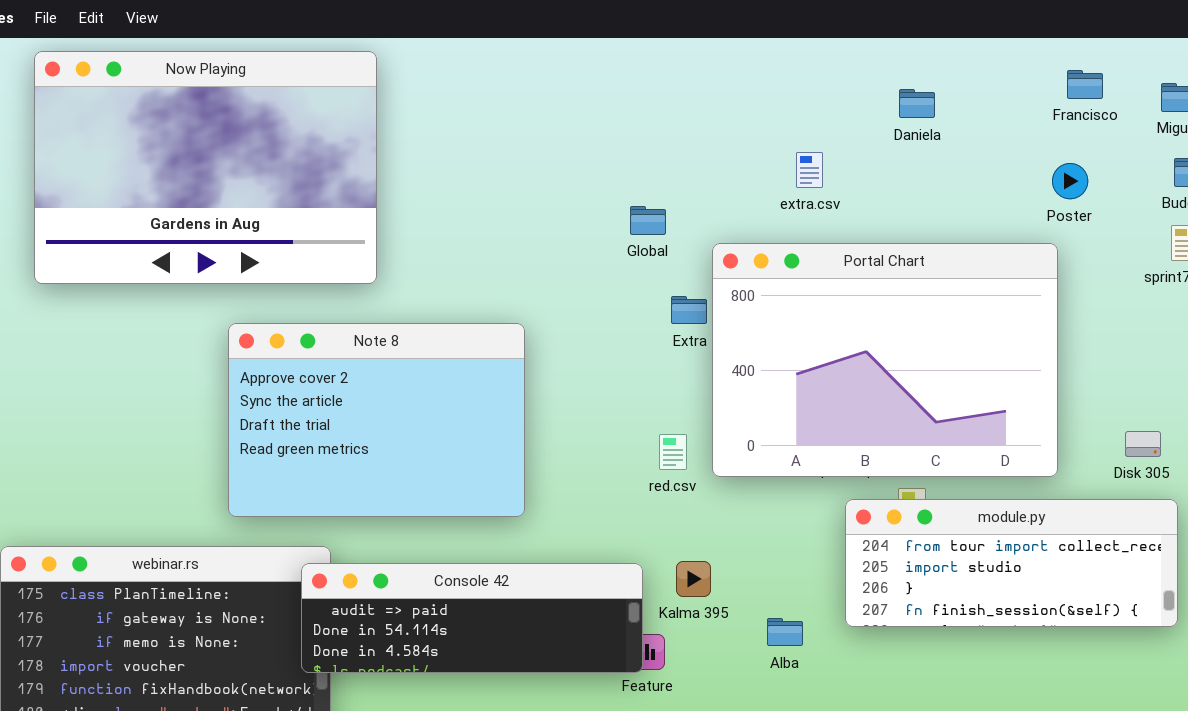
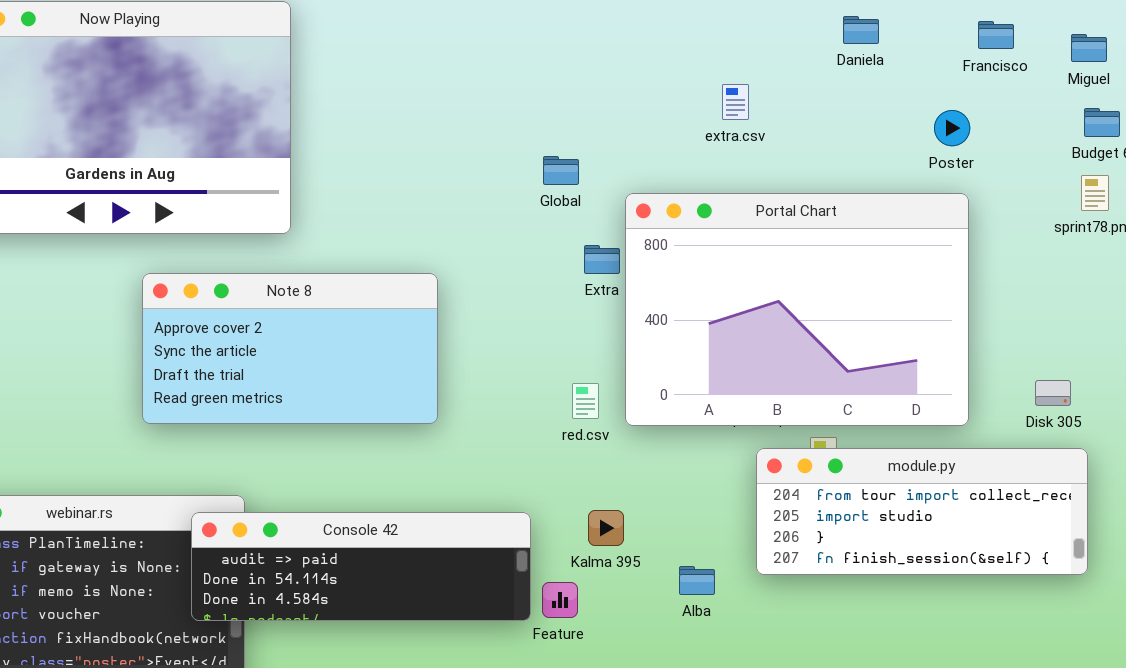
Daniela: [899,89,935,118] -> [843,16,879,44], moved
extra.csv: [796,152,823,188] -> [722,84,749,120], moved
Poster: [1052,163,1088,199] -> [934,110,970,146], moved
Note 8: [228,323,525,517] -> [142,273,438,424], resized
Console 42: [301,563,643,673] -> [191,512,531,621], moved

